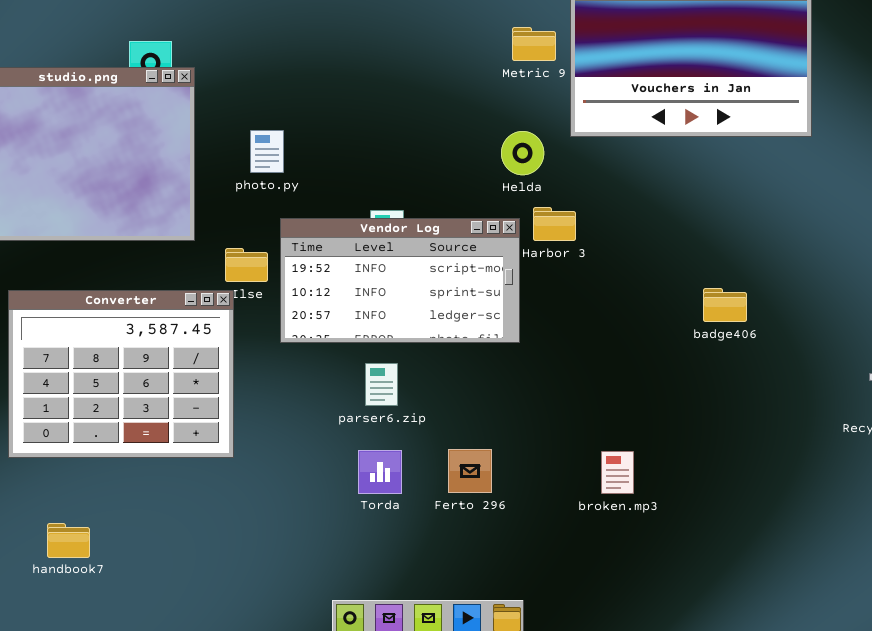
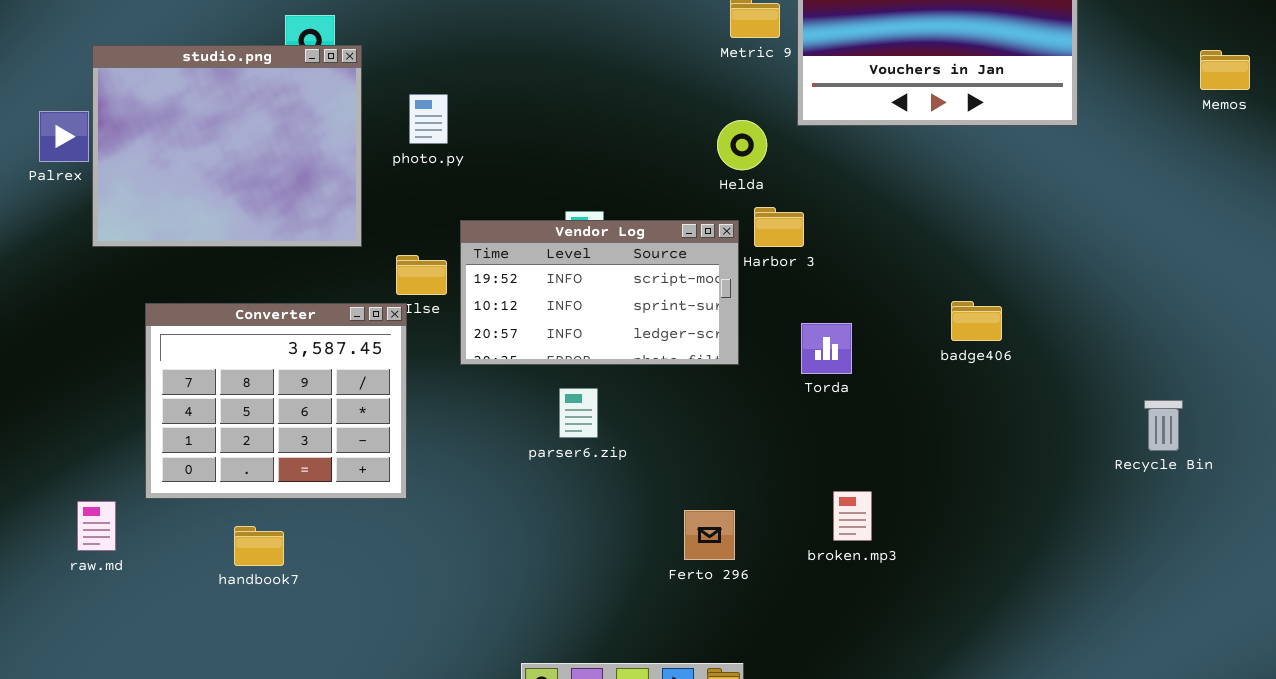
photo.py: [250,130,284,173] -> [409,94,448,144], moved
Ferto 296: [448,449,492,493] -> [684,510,735,560], moved
Torda: [358,450,402,494] -> [801,323,852,374], moved
handbook7: [47,523,90,558] -> [234,526,284,566], moved

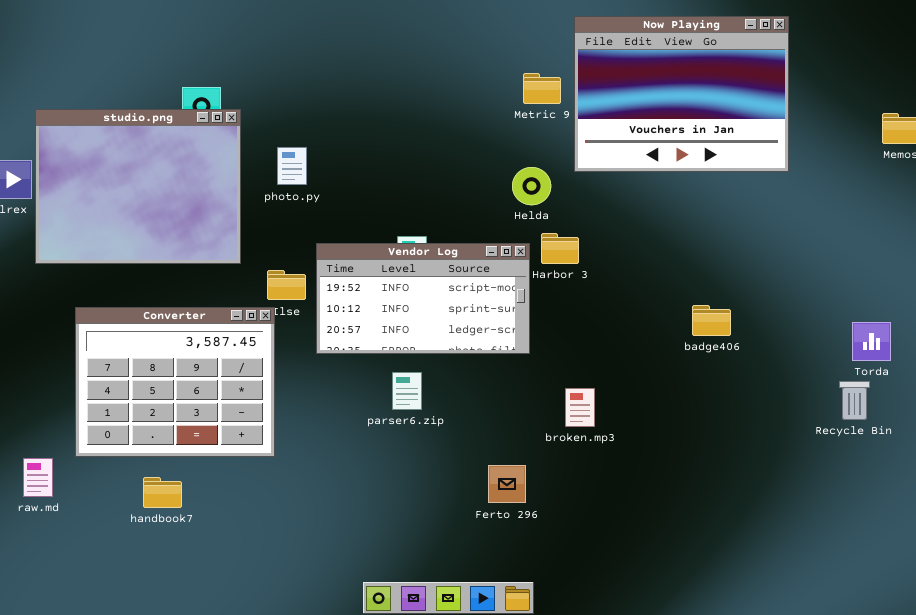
Torda: [801,323,852,374] -> [852,322,891,361], moved
broken.mp3: [833,491,872,541] -> [565,388,595,427], moved

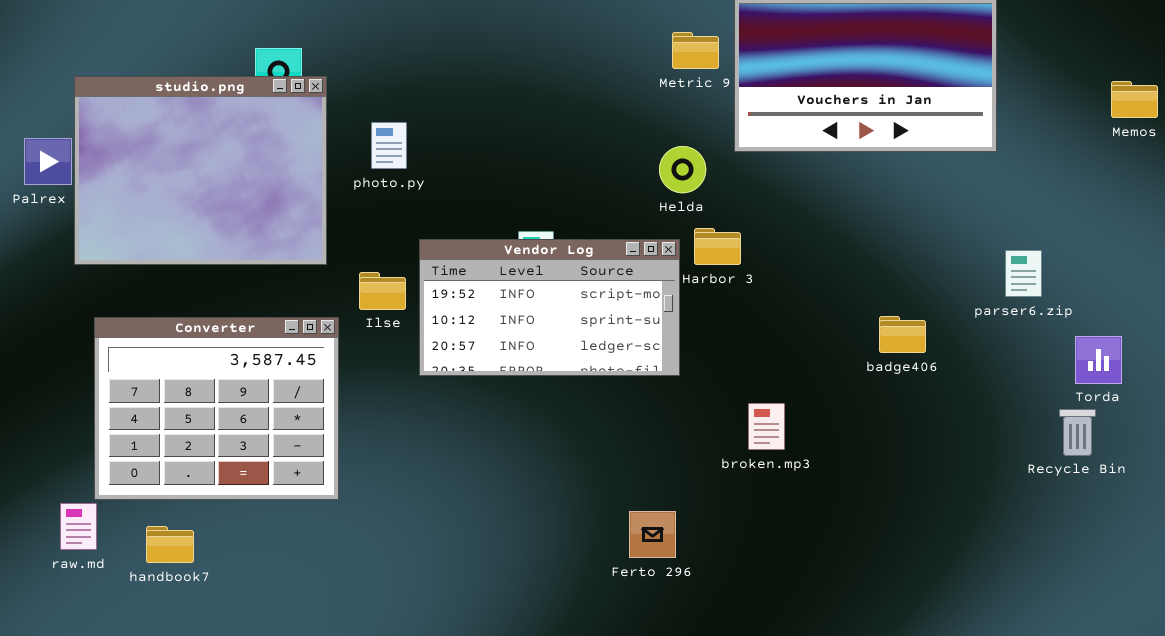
Converter: [75,307,275,457] -> [94,317,339,500], moved
parser6.zip: [392,372,422,410] -> [1005,250,1042,297], moved
broken.mp3: [565,388,595,427] -> [748,403,785,450], moved
handbook7: [143,477,182,508] -> [146,526,194,563], moved

